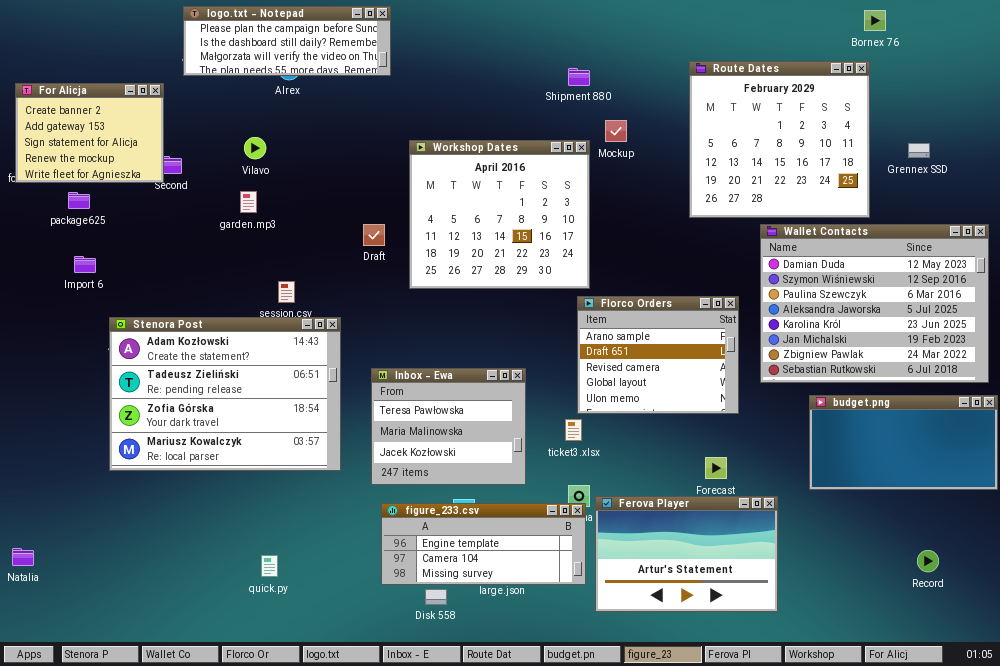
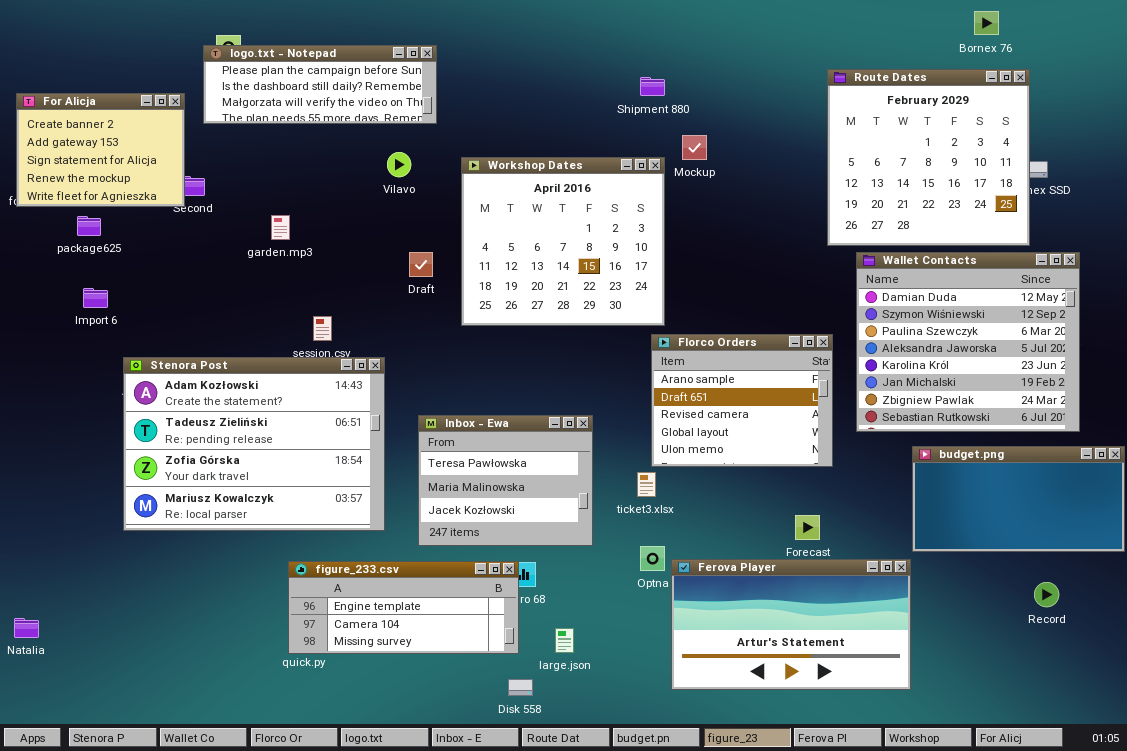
logo.txt - Notepad: [183,6,391,76] -> [203,45,437,124], moved
Route Dates: [689,61,870,218] -> [827,69,1030,246], moved
Vilavo: [244,137,266,159] -> [387,152,411,177], moved
Wallet Contacts: [760,224,989,383] -> [856,252,1080,432], resized
Ferova Player: [595,496,778,612] -> [671,559,911,690], resized
figure_233.csv: [381,503,586,585] -> [288,561,519,654], moved
Record: [917,550,939,572] -> [1034,582,1059,607], moved
Disk 558: [425,589,447,605] -> [508,679,533,696], moved

